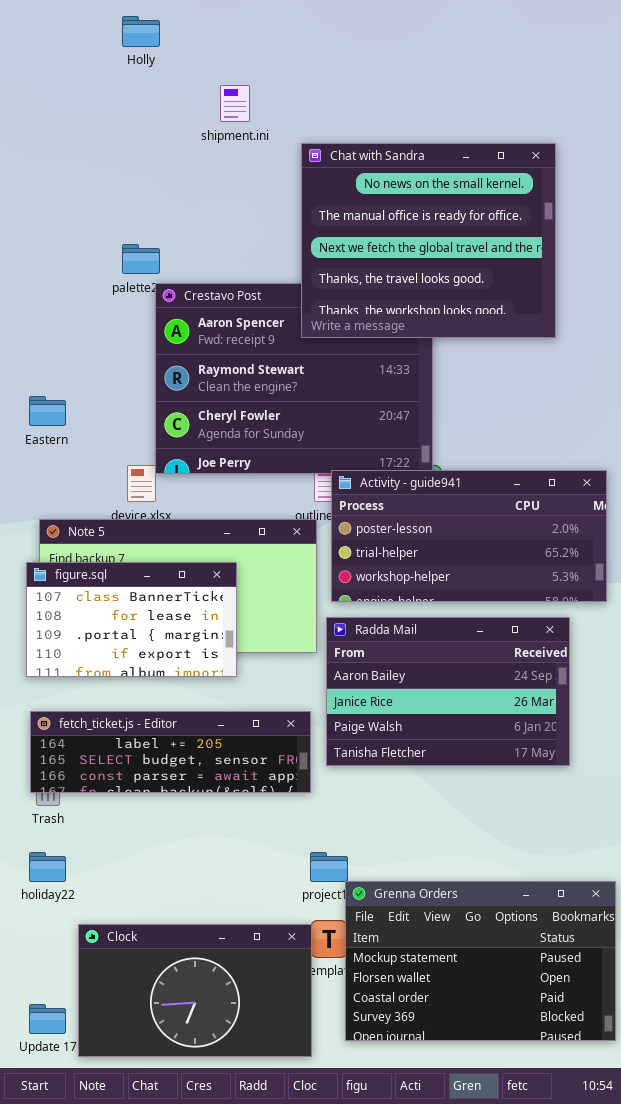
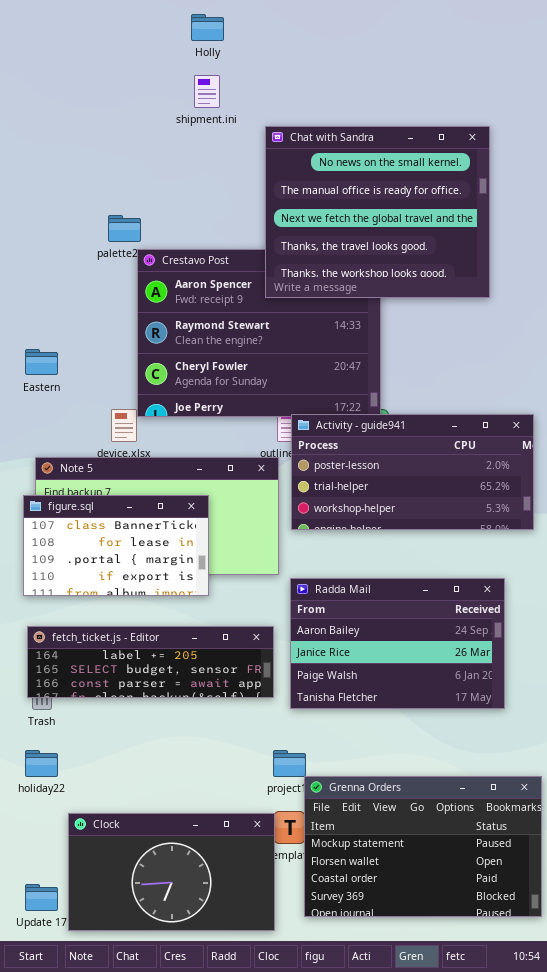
Holly: [122,16,160,47] -> [191,14,224,41], moved
Radda Mail: [326,617,570,766] -> [290,578,505,709], moved

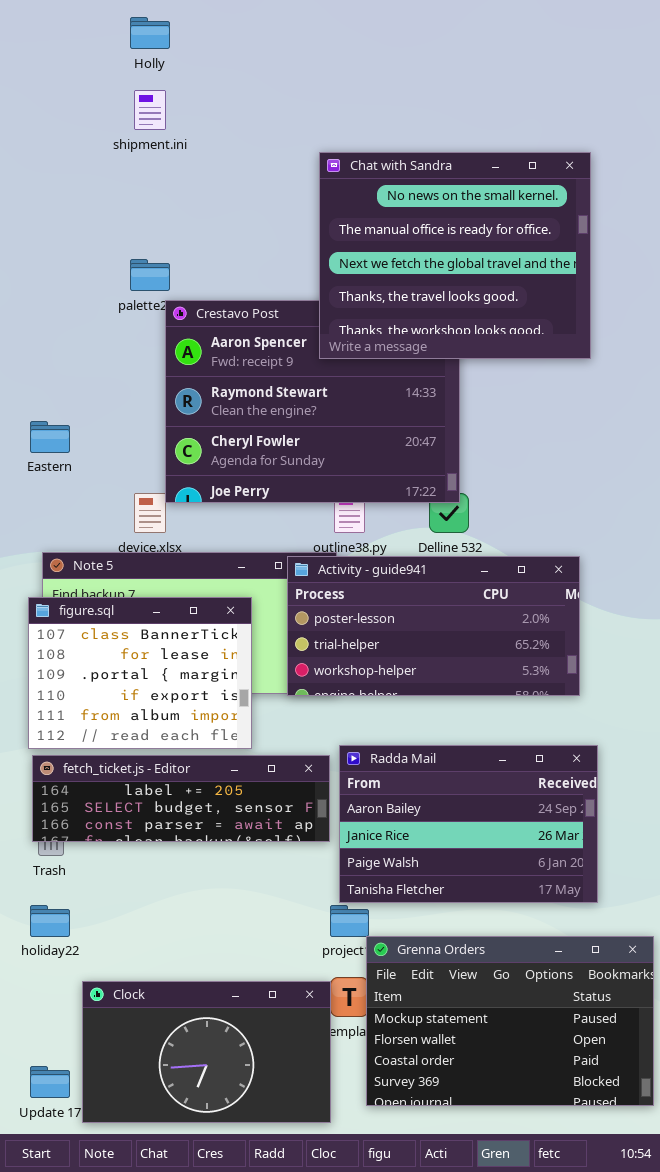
Holly: [191,14,224,41] -> [130,17,170,49], moved
shipment.ini: [194,75,220,108] -> [134,90,166,130], moved
Activity - guide941: [291,414,534,530] -> [287,556,580,696], moved
figure.sql: [23,495,209,596] -> [28,597,252,749], resized
Radda Mail: [290,578,505,709] -> [339,745,598,903], moved

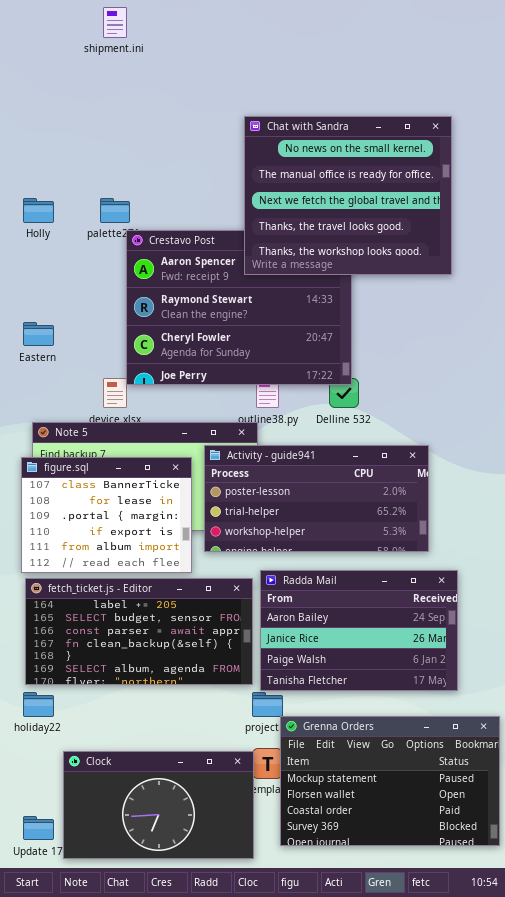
Holly: [130,17,170,49] -> [23,198,54,223], moved
shipment.ini: [134,90,166,130] -> [103,7,127,38], moved
Activity - guide941: [287,556,580,696] -> [204,445,429,552], moved
fetch_ticket.js - Editor: [32,755,330,842] -> [25,578,253,685], resized

